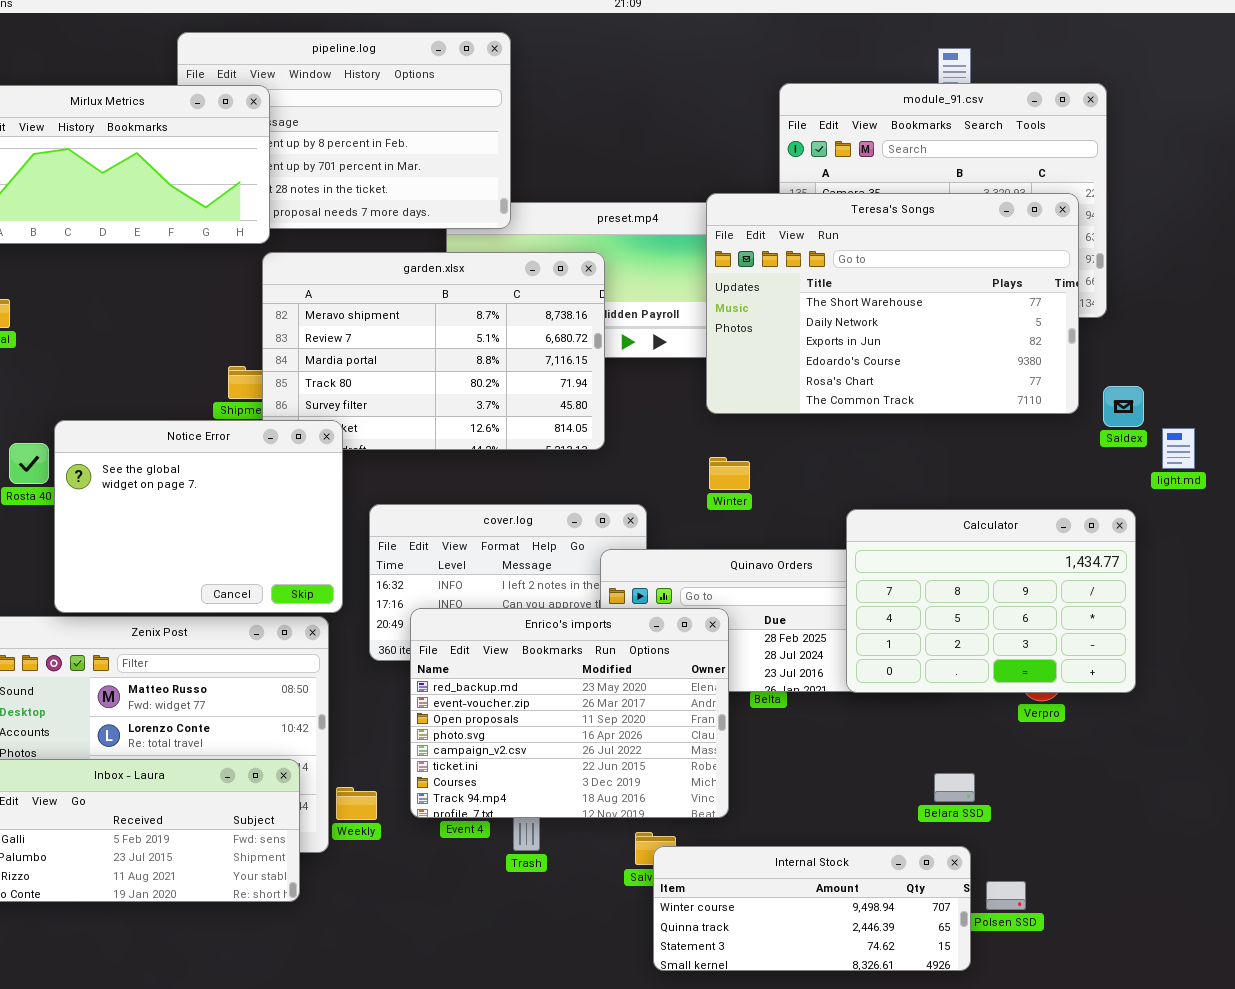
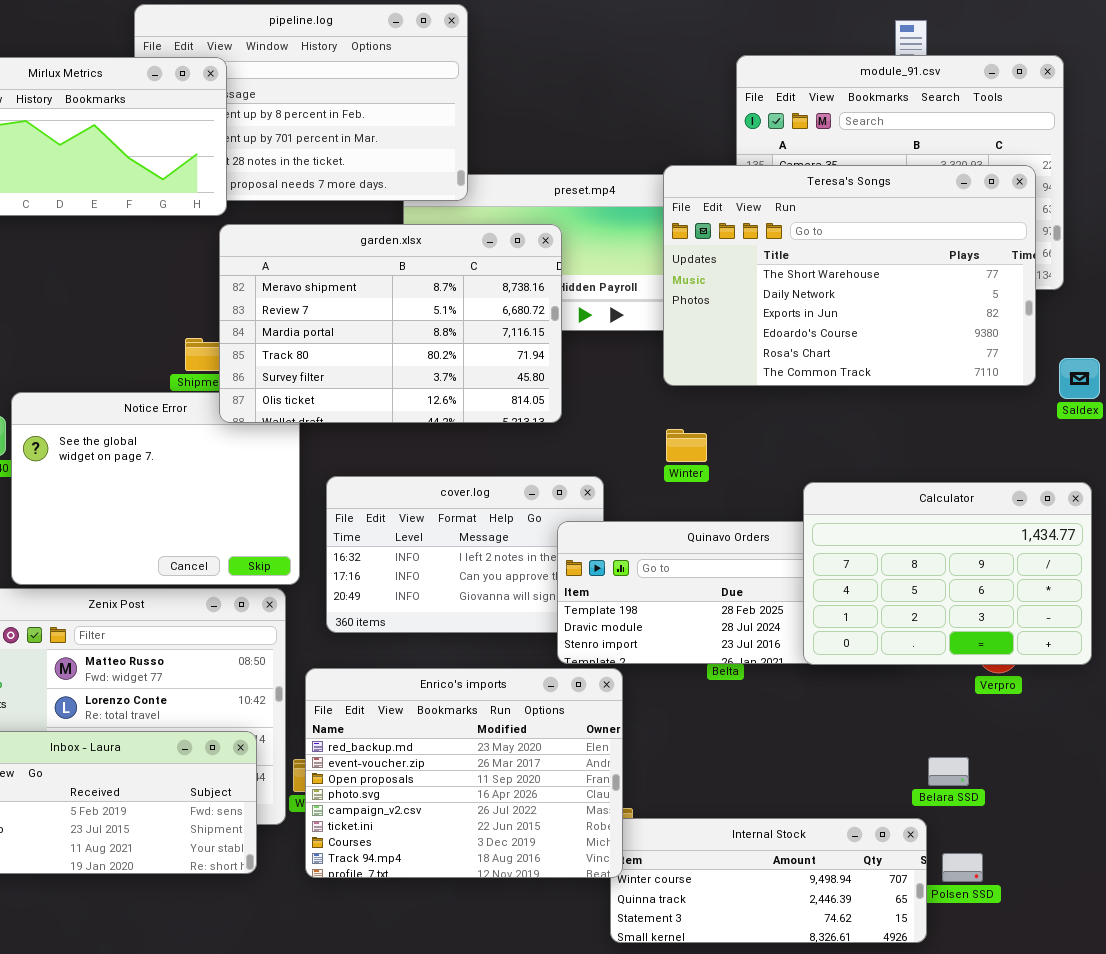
garden.xlsx: [262,252,605,450] -> [219,224,562,423], raised
Enrico's imports: [410,608,729,818] -> [305,668,623,878], moved
Belara SSD: [934,773,975,802] -> [928,757,969,786], moved

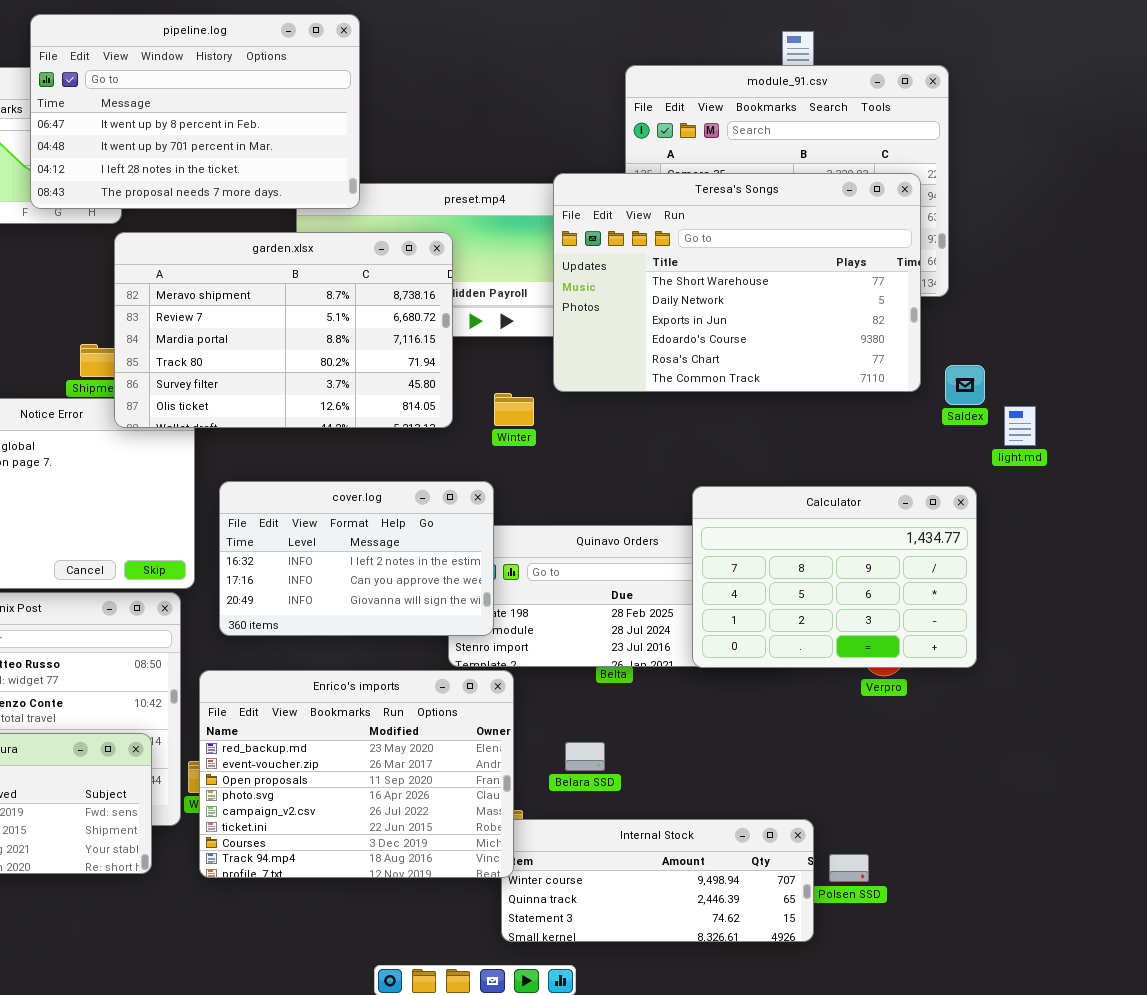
pipeline.log: [134,4,468,201] -> [30,14,360,209], raised
Winter: [666,429,707,462] -> [494,393,534,426], moved
cover.log: [326,476,604,633] -> [219,481,494,636], raised
Belara SSD: [928,757,969,786] -> [565,742,605,771], moved

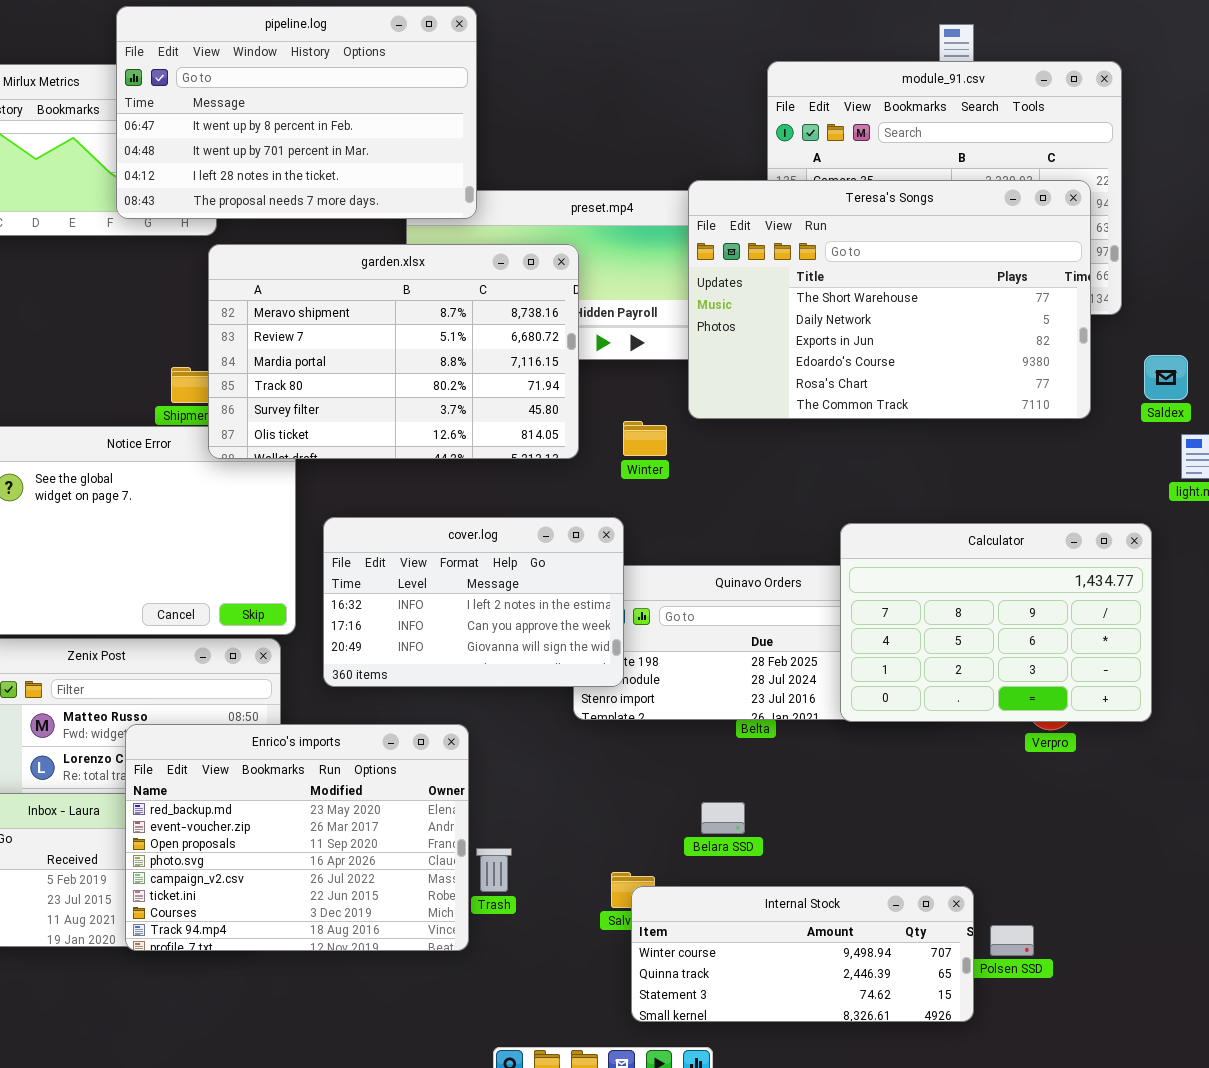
Saldex: [945,365,985,405] -> [1144,355,1188,400], moved
Enrico's imports: [199,670,514,878] -> [125,724,469,951], moved

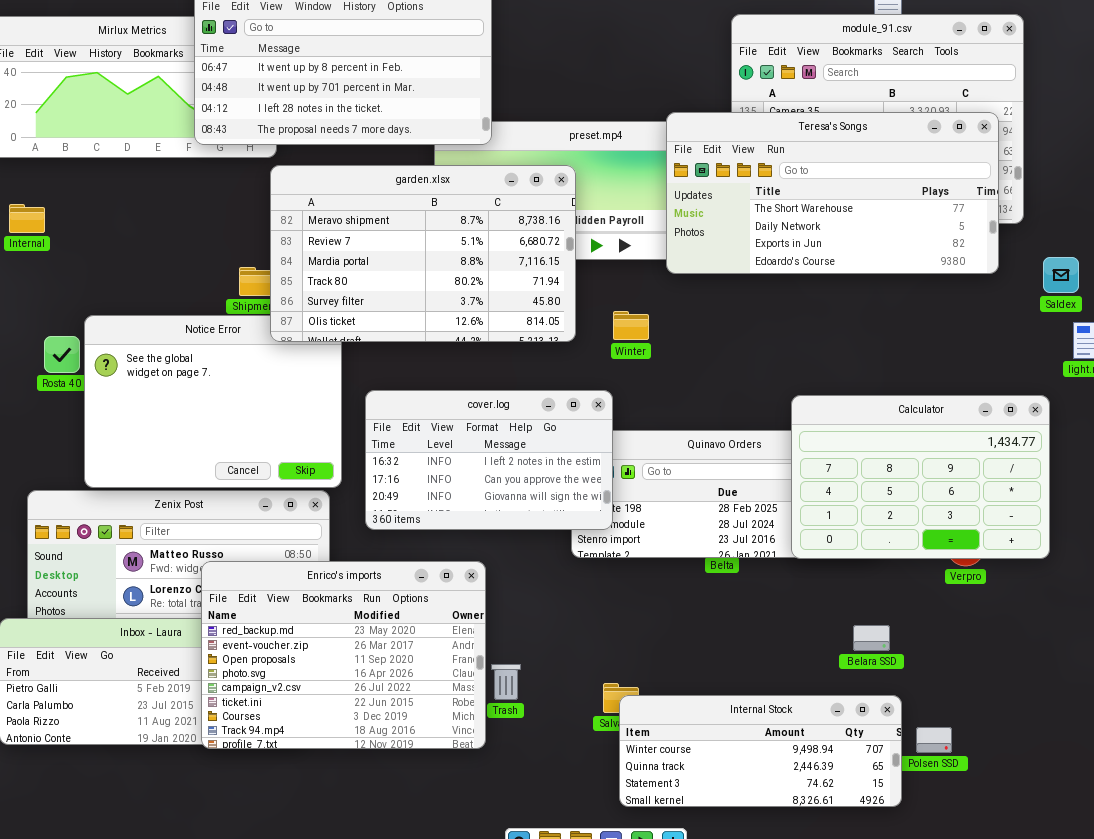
Teresa's Songs: [688,180,1091,419] -> [666,112,999,274], resized
Belara SSD: [701,802,745,834] -> [853,625,890,651], moved

